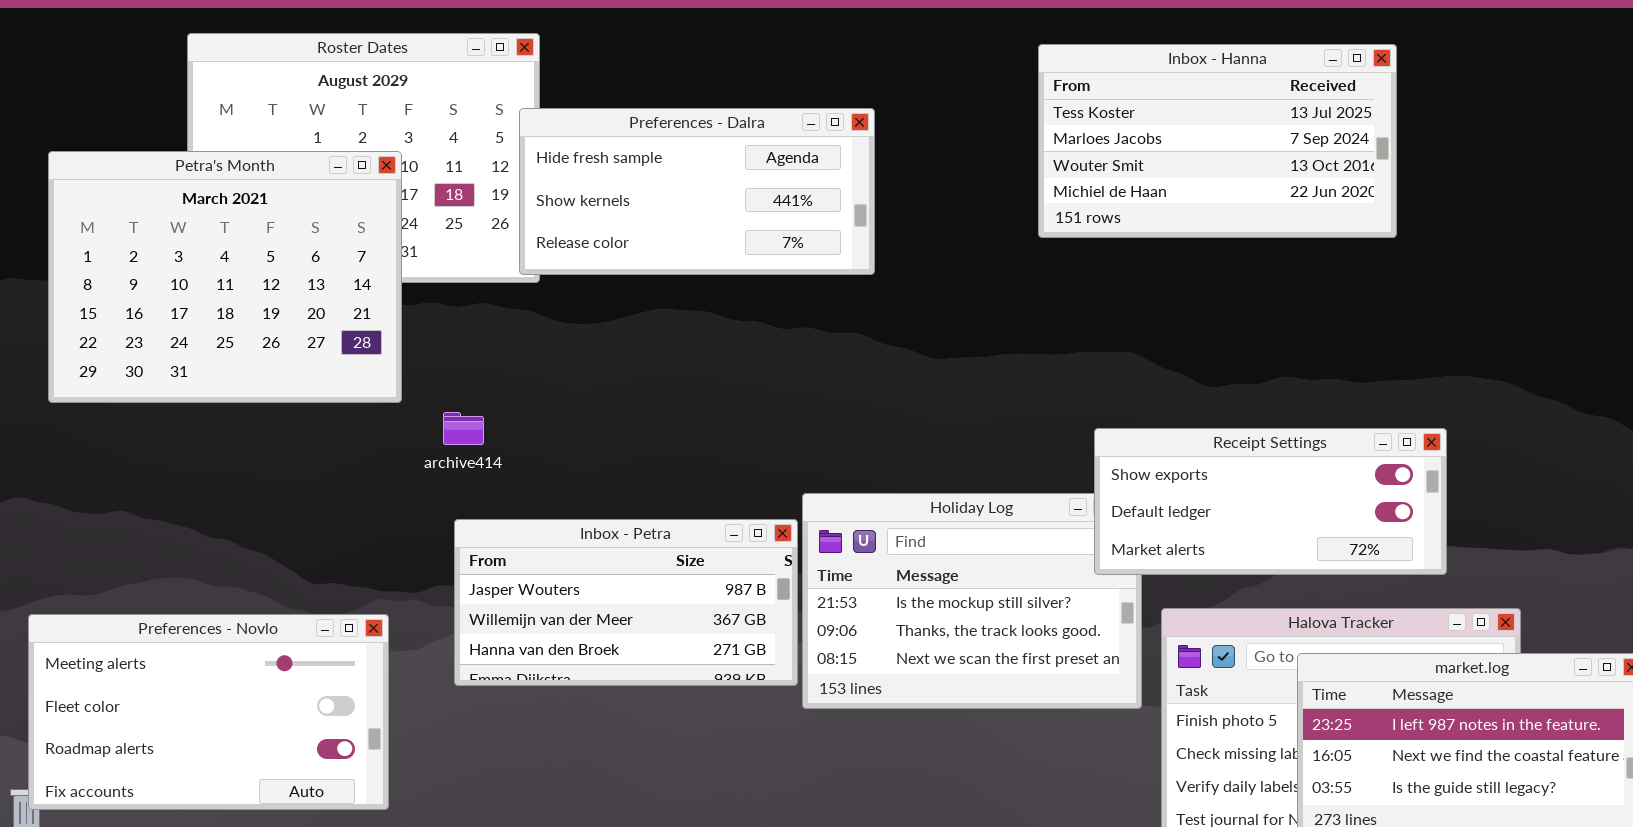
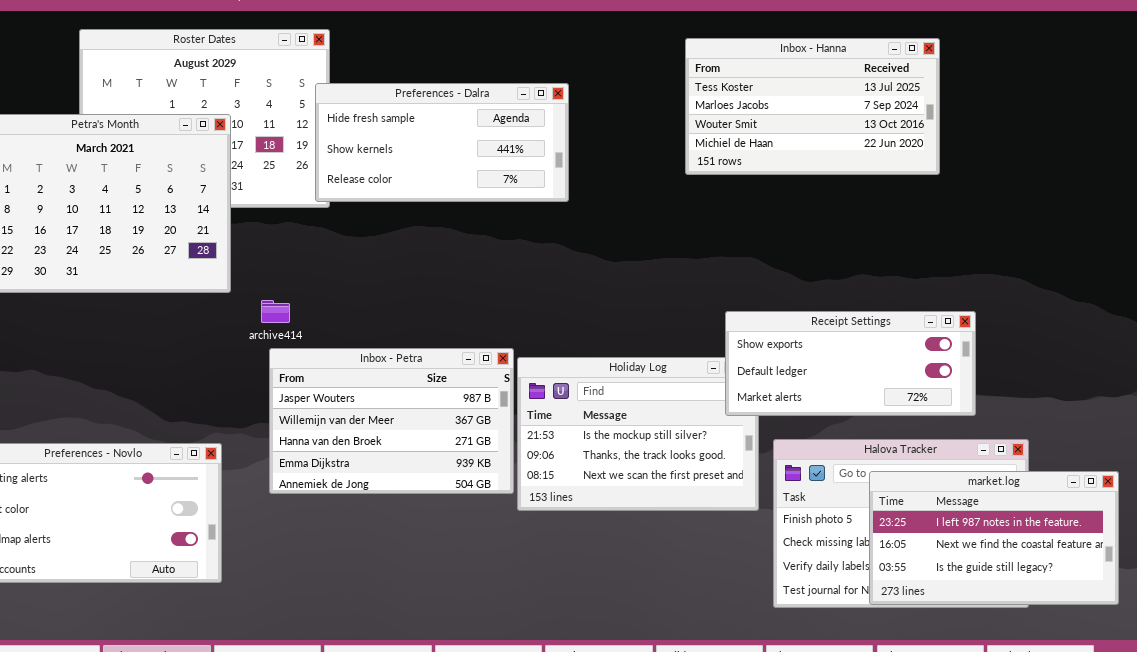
Inbox - Petra: [454,519,798,686] -> [269,348,514,494], resized

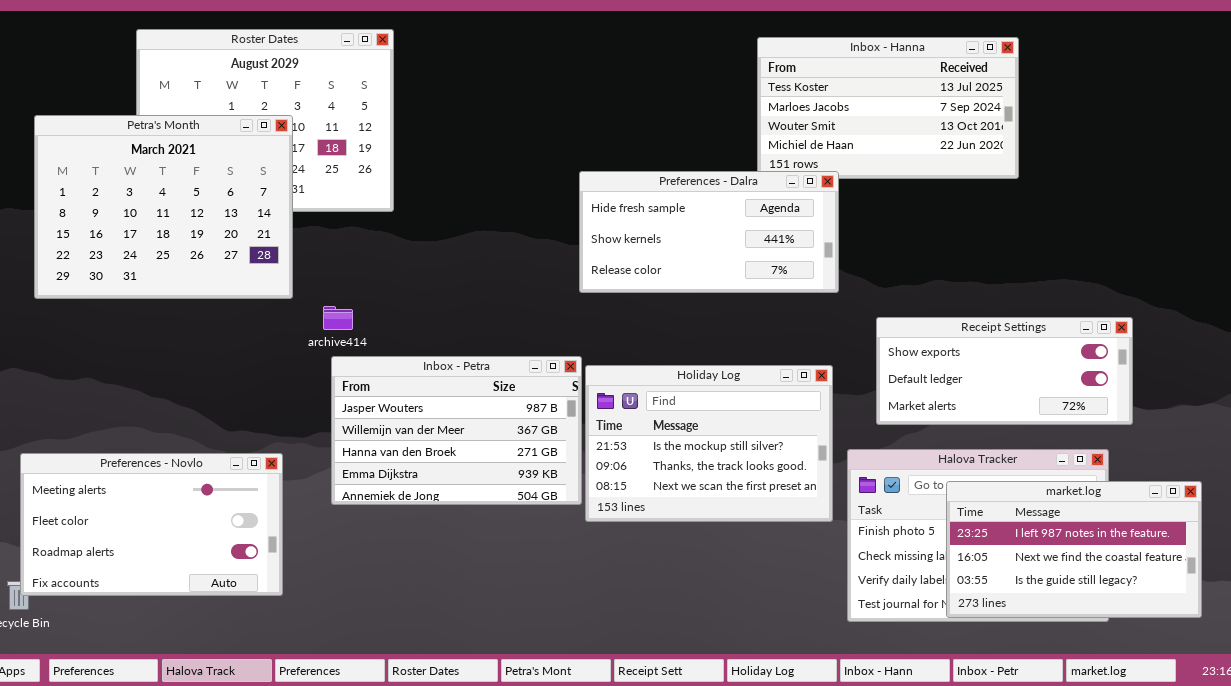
Preferences - Dalra: [315,83,569,202] -> [579,171,839,293], moved
Receipt Settings: [725,311,976,416] -> [876,317,1133,425], moved

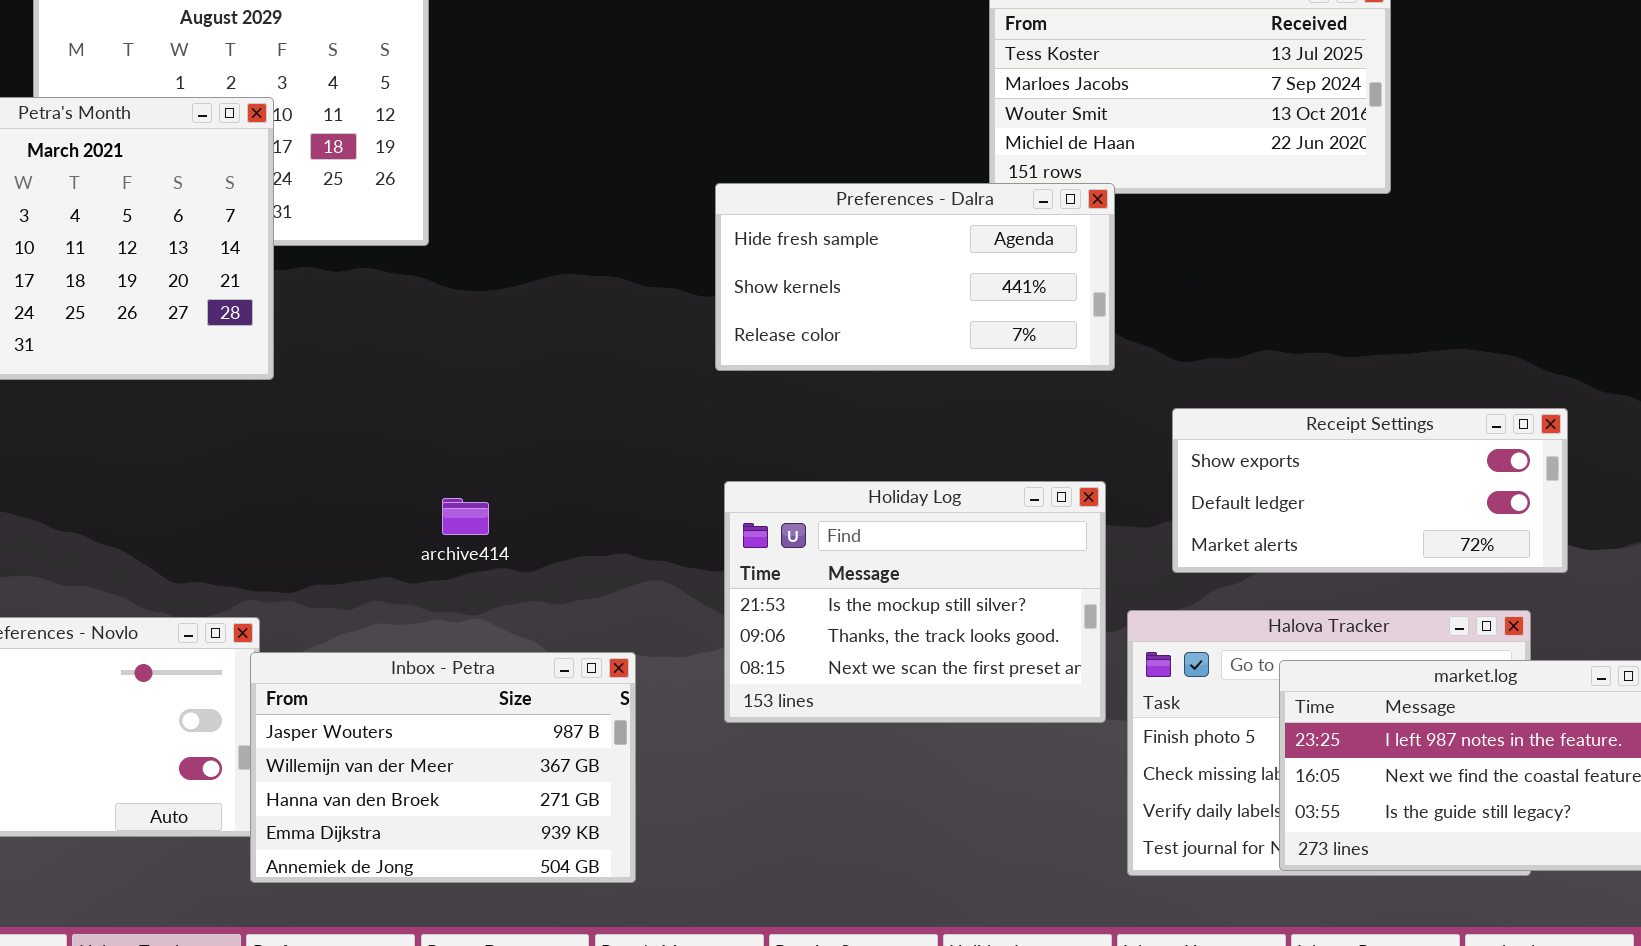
archive414: [323,306,353,330] -> [442,498,489,535], moved
Inbox - Petra: [331,356,582,505] -> [250,652,636,883], moved

